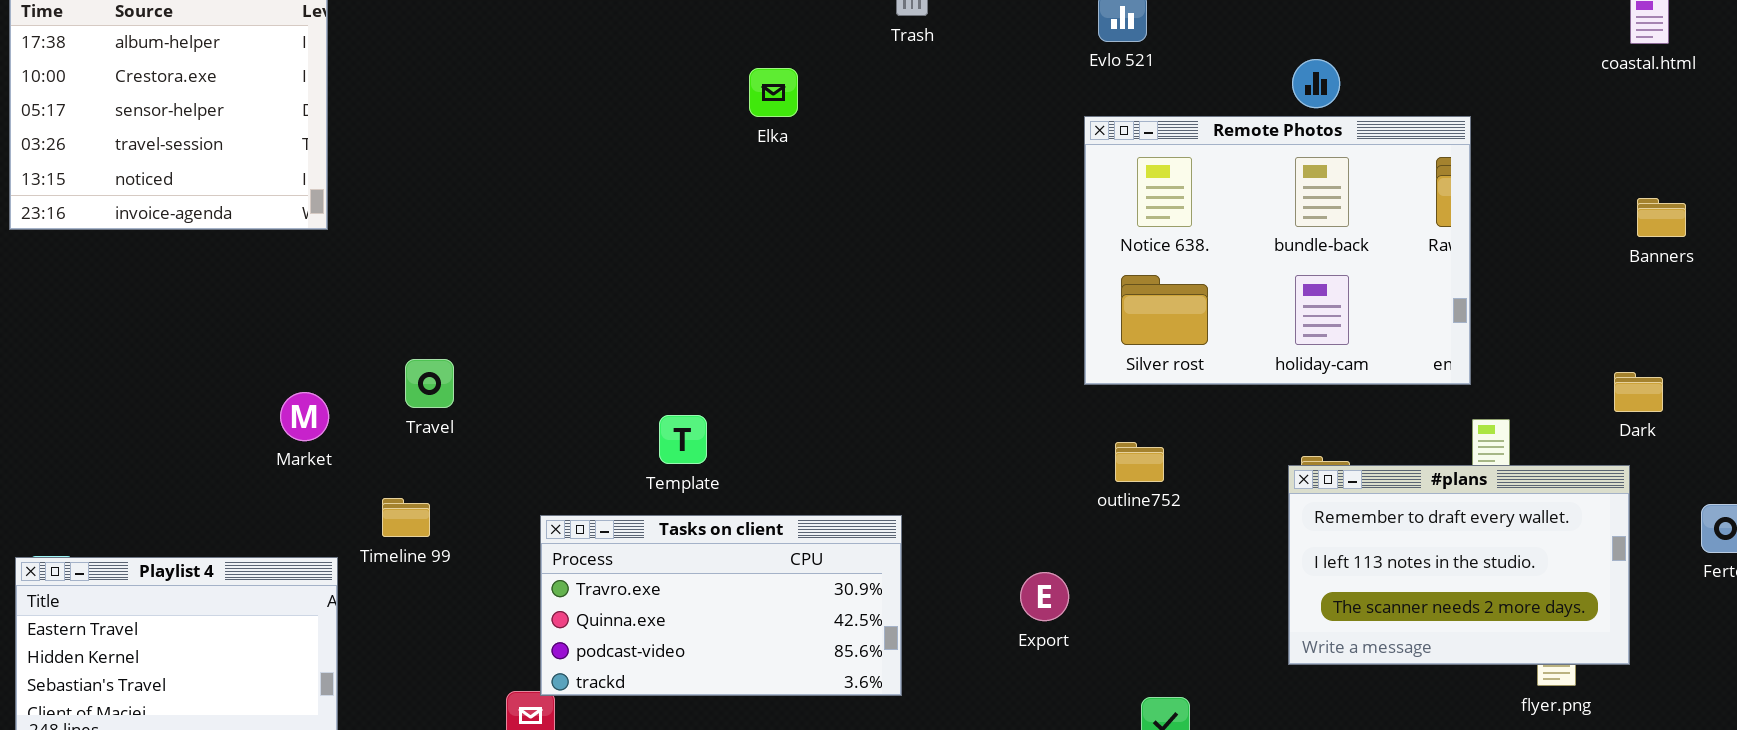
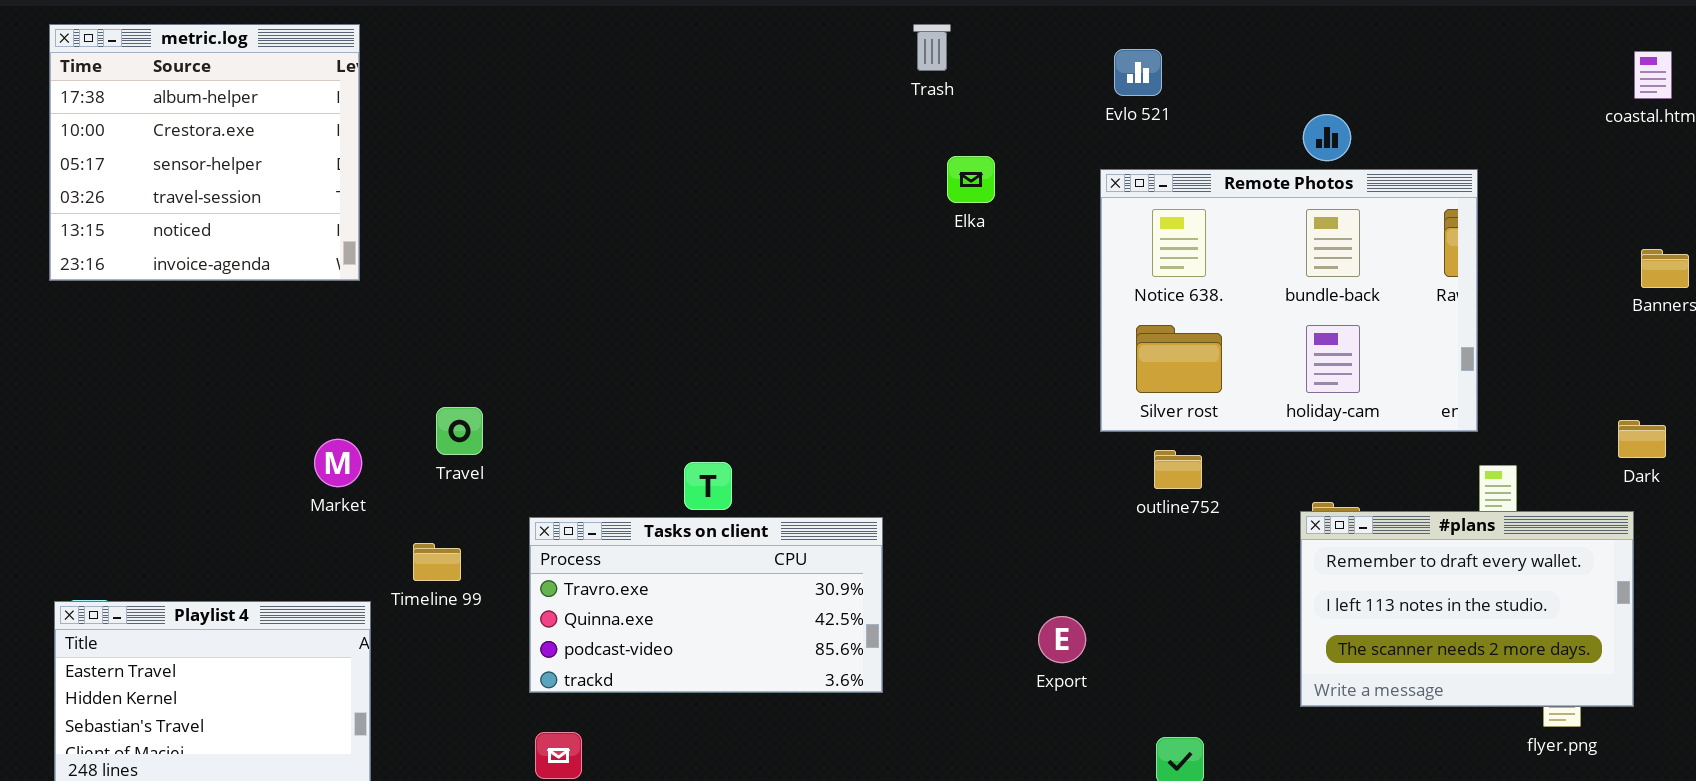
Elka: [749,68,798,117] -> [947,156,995,203], moved
outline752: [1115,442,1164,482] -> [1154,450,1202,489], moved
Tasks on client: [540,515,902,696] -> [529,517,883,693], moved

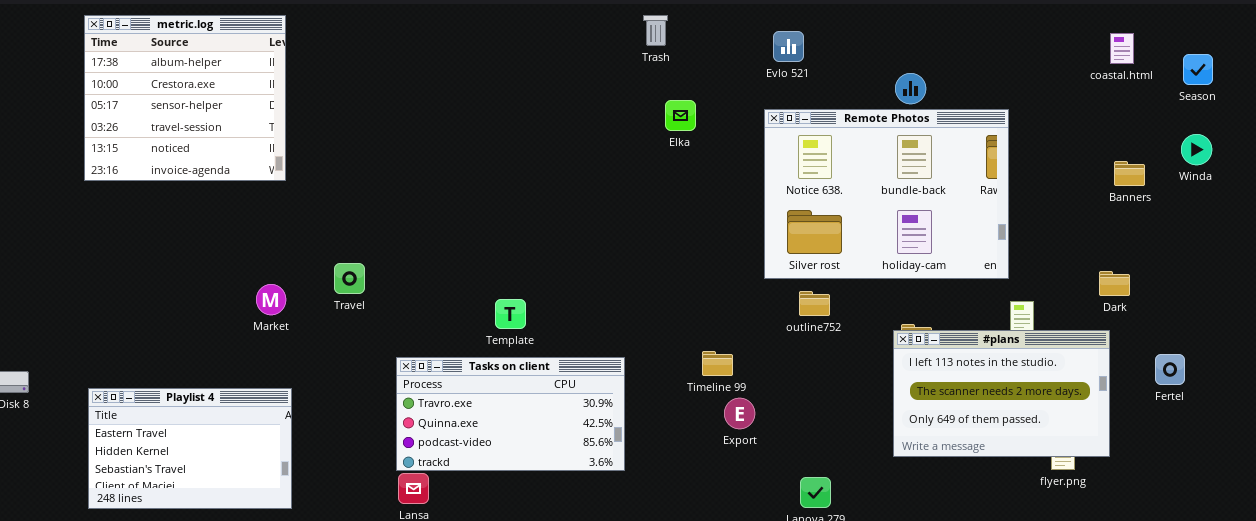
#plans: [1300,511,1634,707] -> [893,330,1110,457], scrolled down 1 row
Tasks on client: [529,517,883,693] -> [396,357,625,471], moved
Timeline 99: [413,543,461,581] -> [702,351,733,376], moved

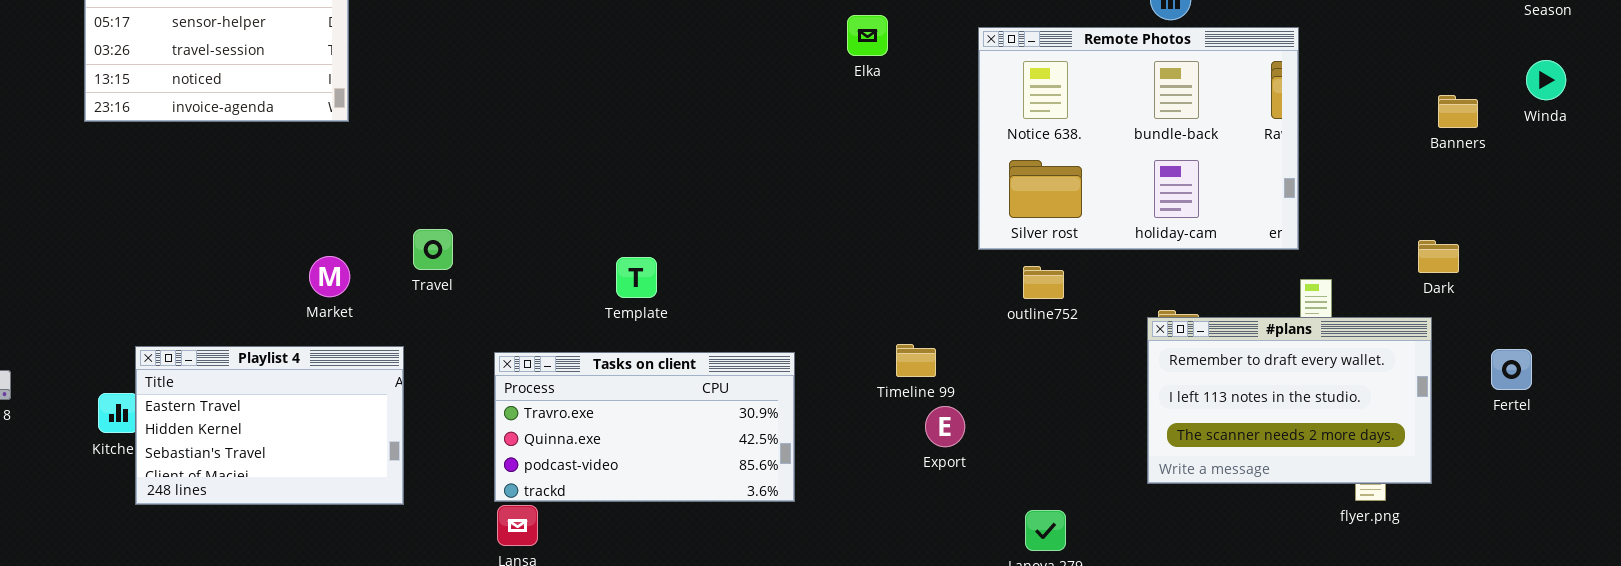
Template: [495,299,526,329] -> [616,257,657,298], moved
#plans: [893,330,1110,457] -> [1147,317,1432,484], scrolled up 1 row
Playlist 4: [88,388,292,509] -> [135,346,404,505], moved

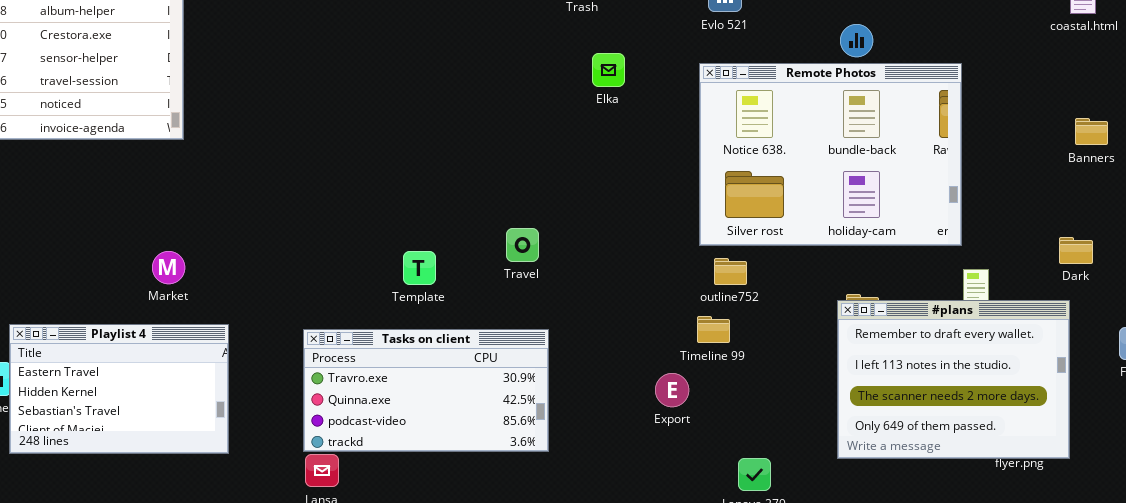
Travel: [413,229,453,270] -> [506,228,539,262], moved
outline752: [1023,266,1064,299] -> [714,258,747,285], moved
#plans: [1147,317,1432,484] -> [837,300,1070,459], resized
Timeline 99: [896,344,936,377] -> [697,316,730,343], moved

